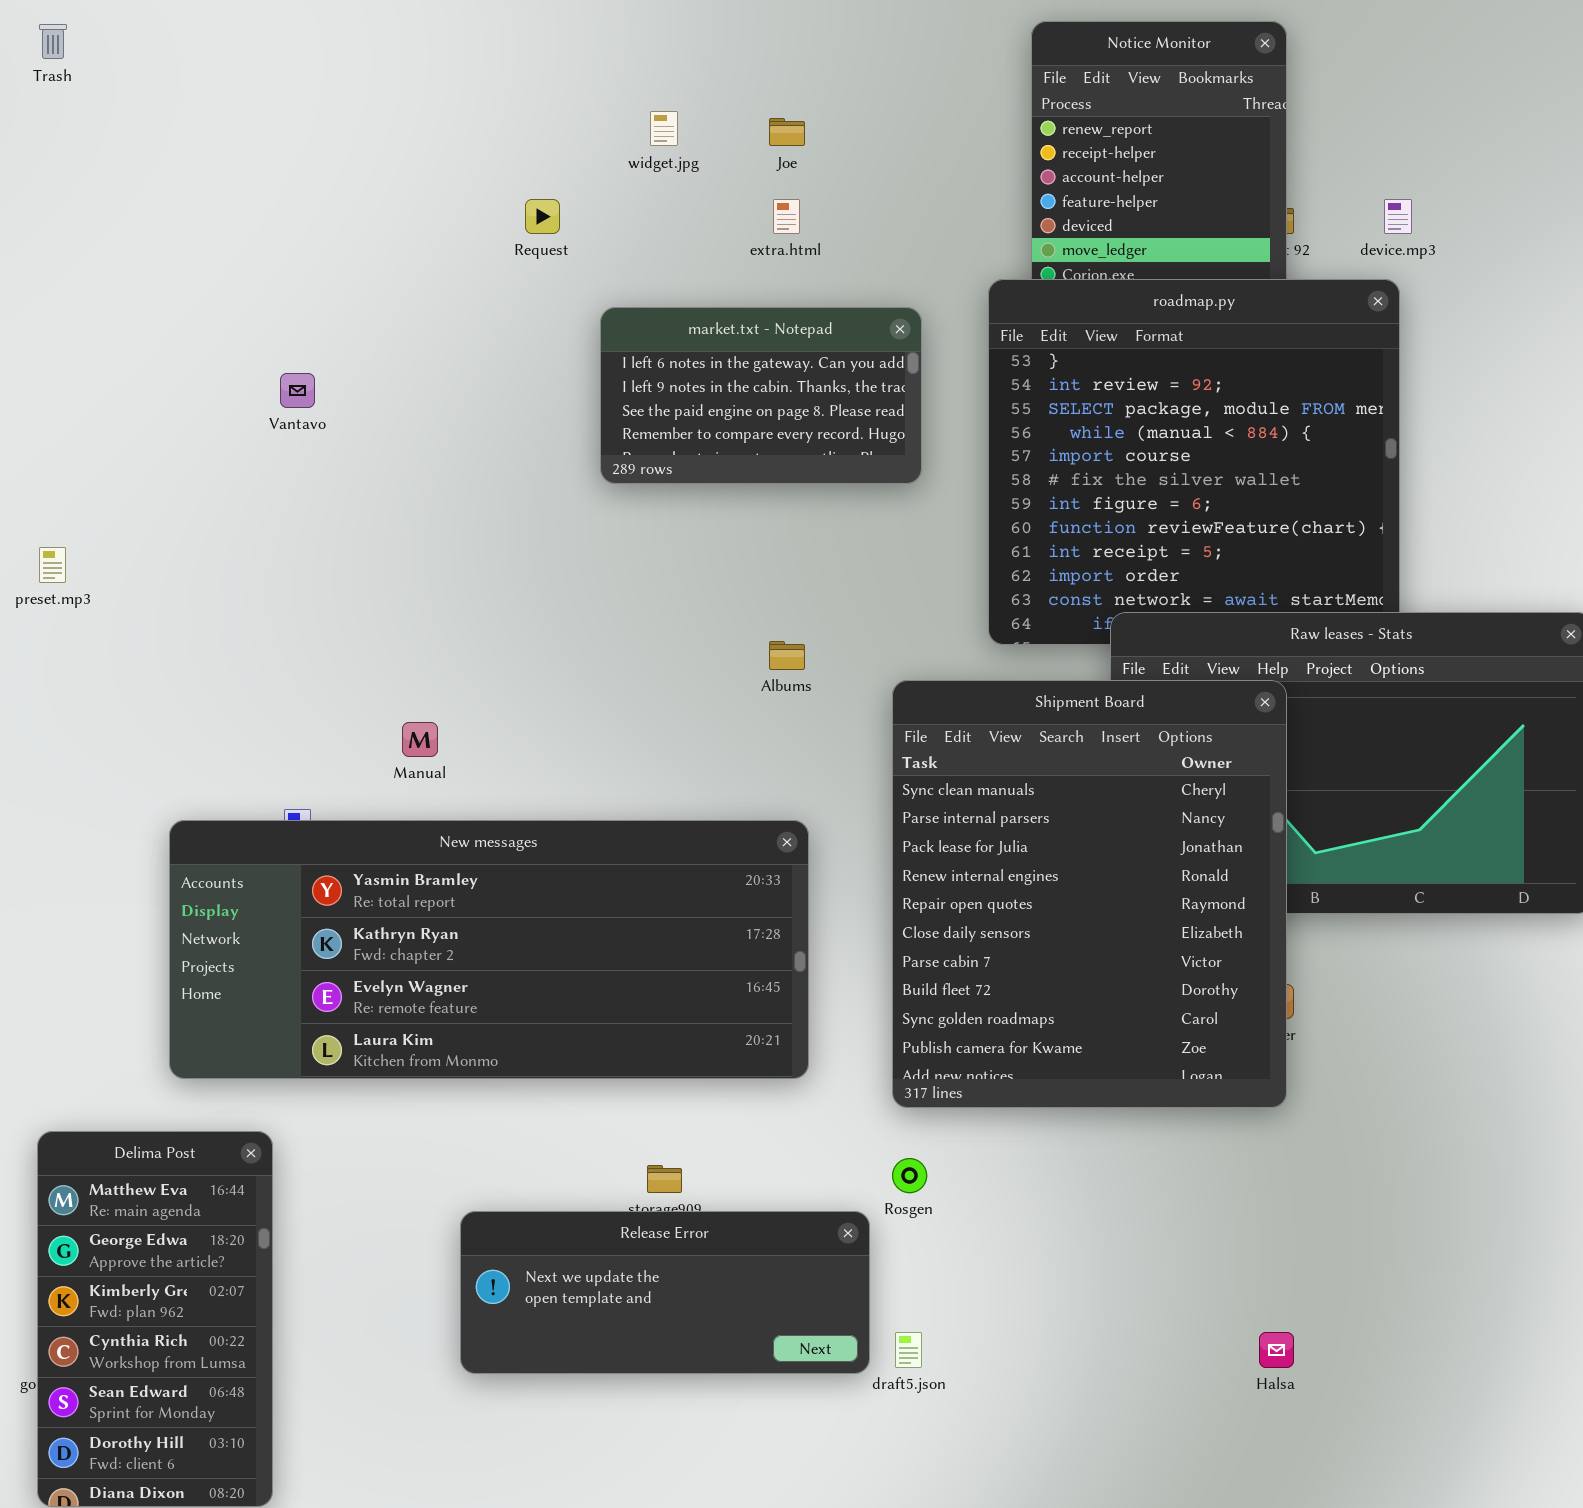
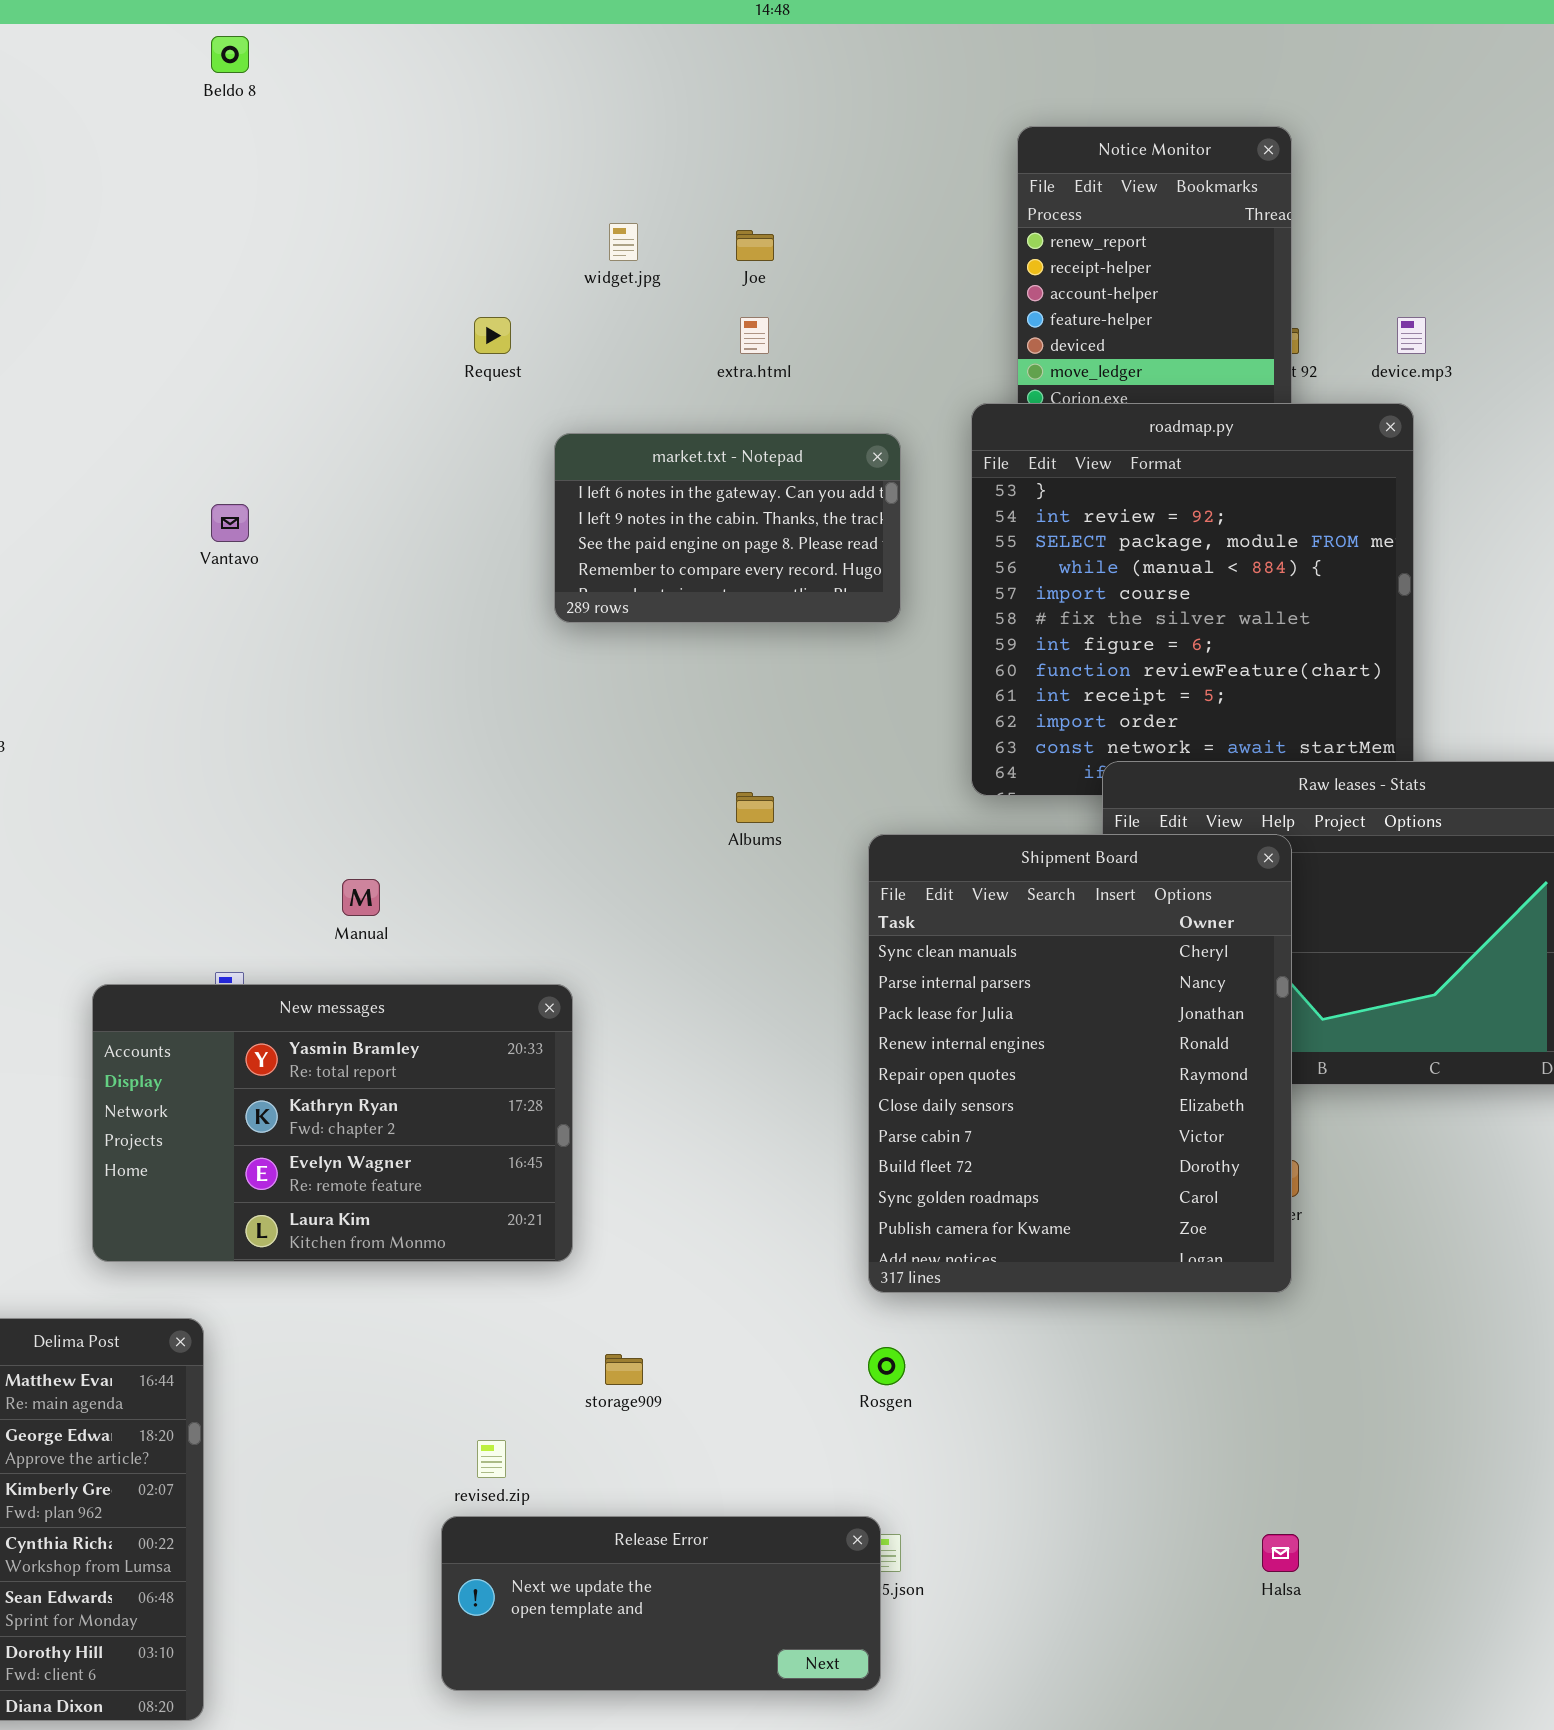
New messages: [169,820,809,1079] -> [92,984,573,1262], resized
Release Error: [460,1211,870,1374] -> [441,1516,881,1691], moved

